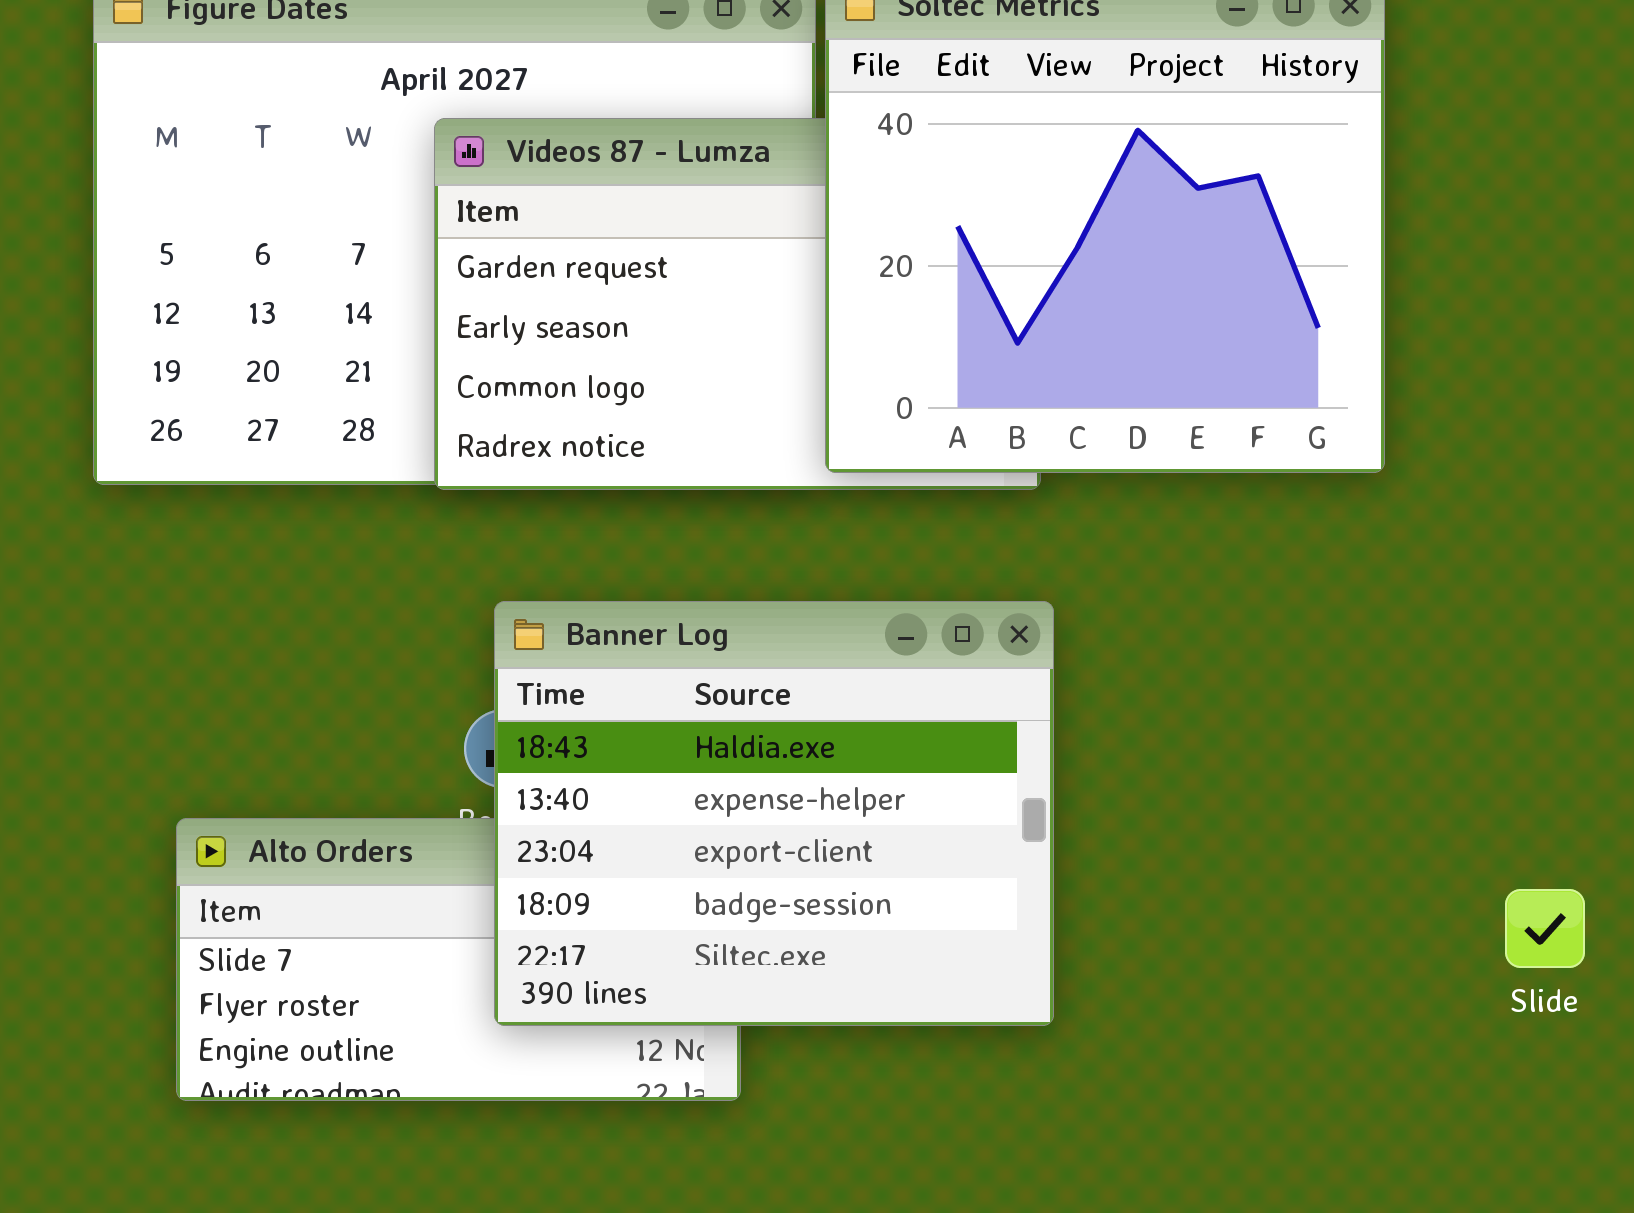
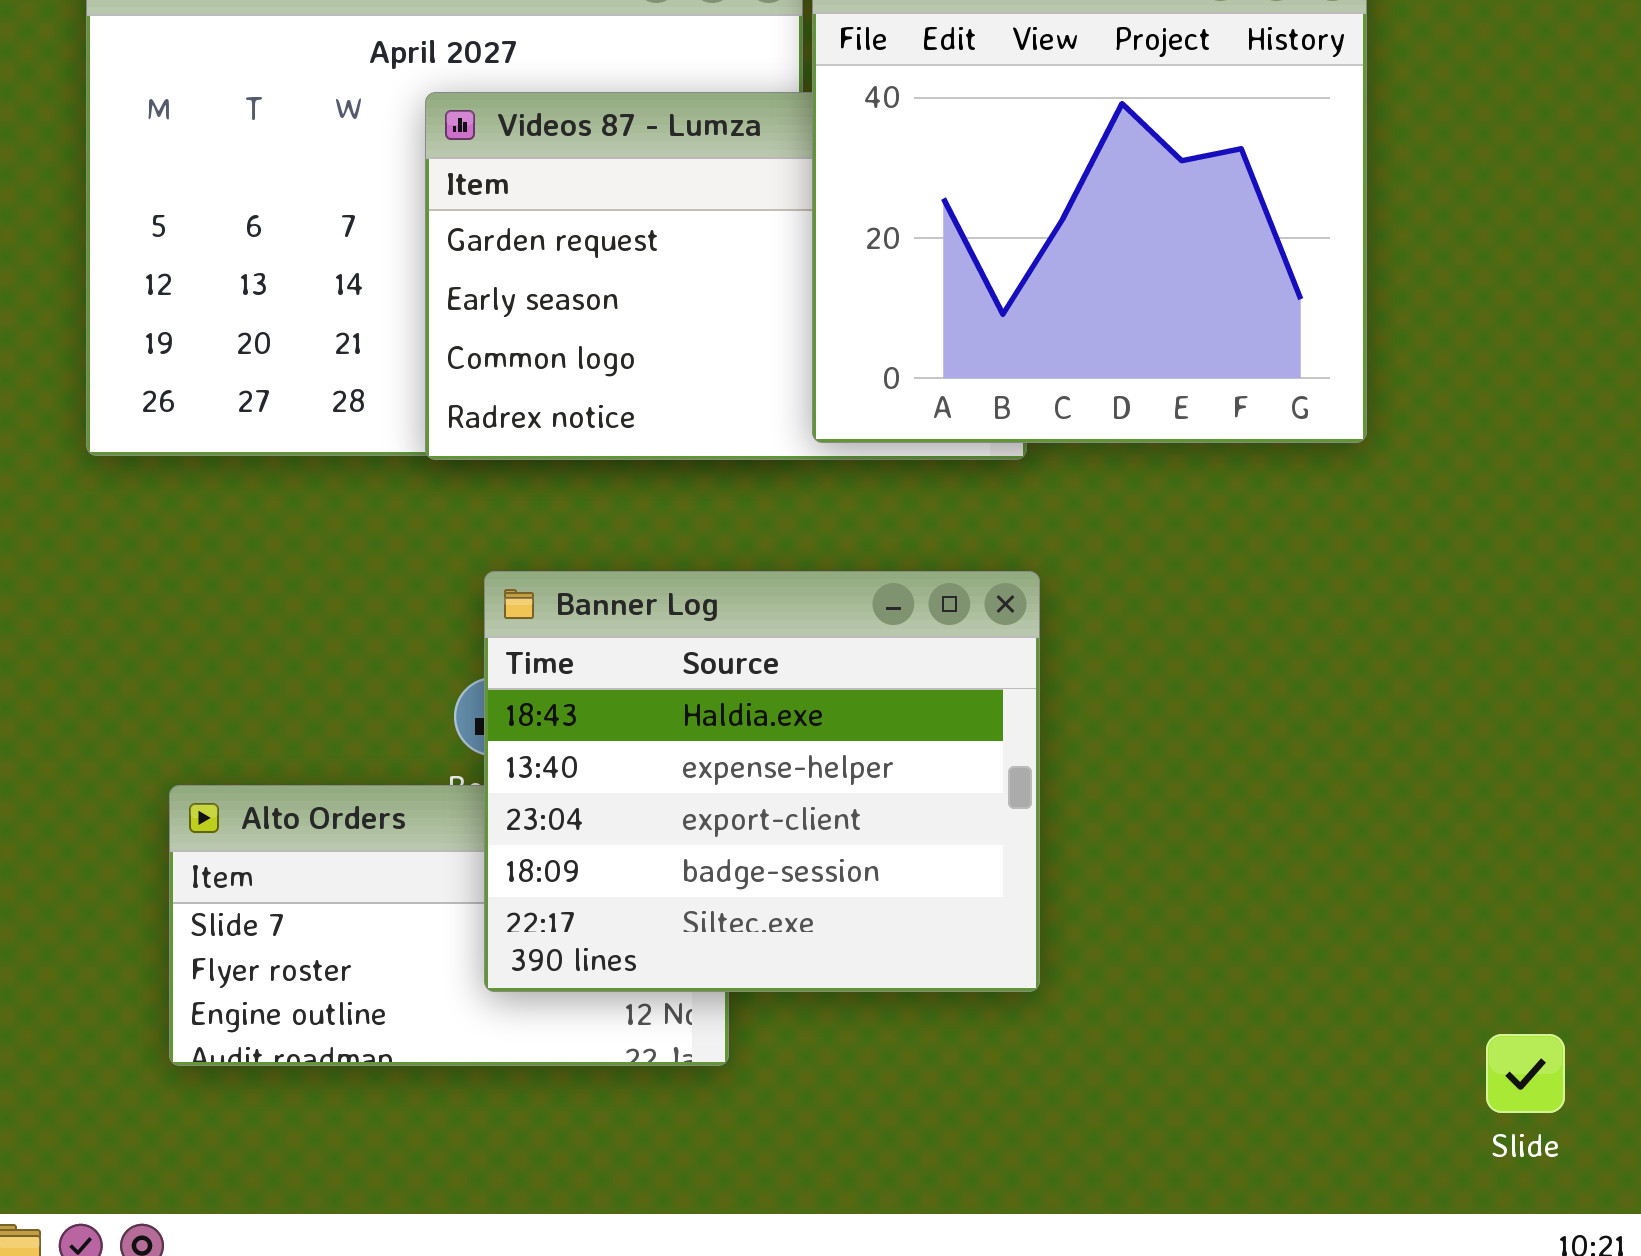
Slide: [1505,889,1585,968] -> [1486,1034,1565,1113], moved

